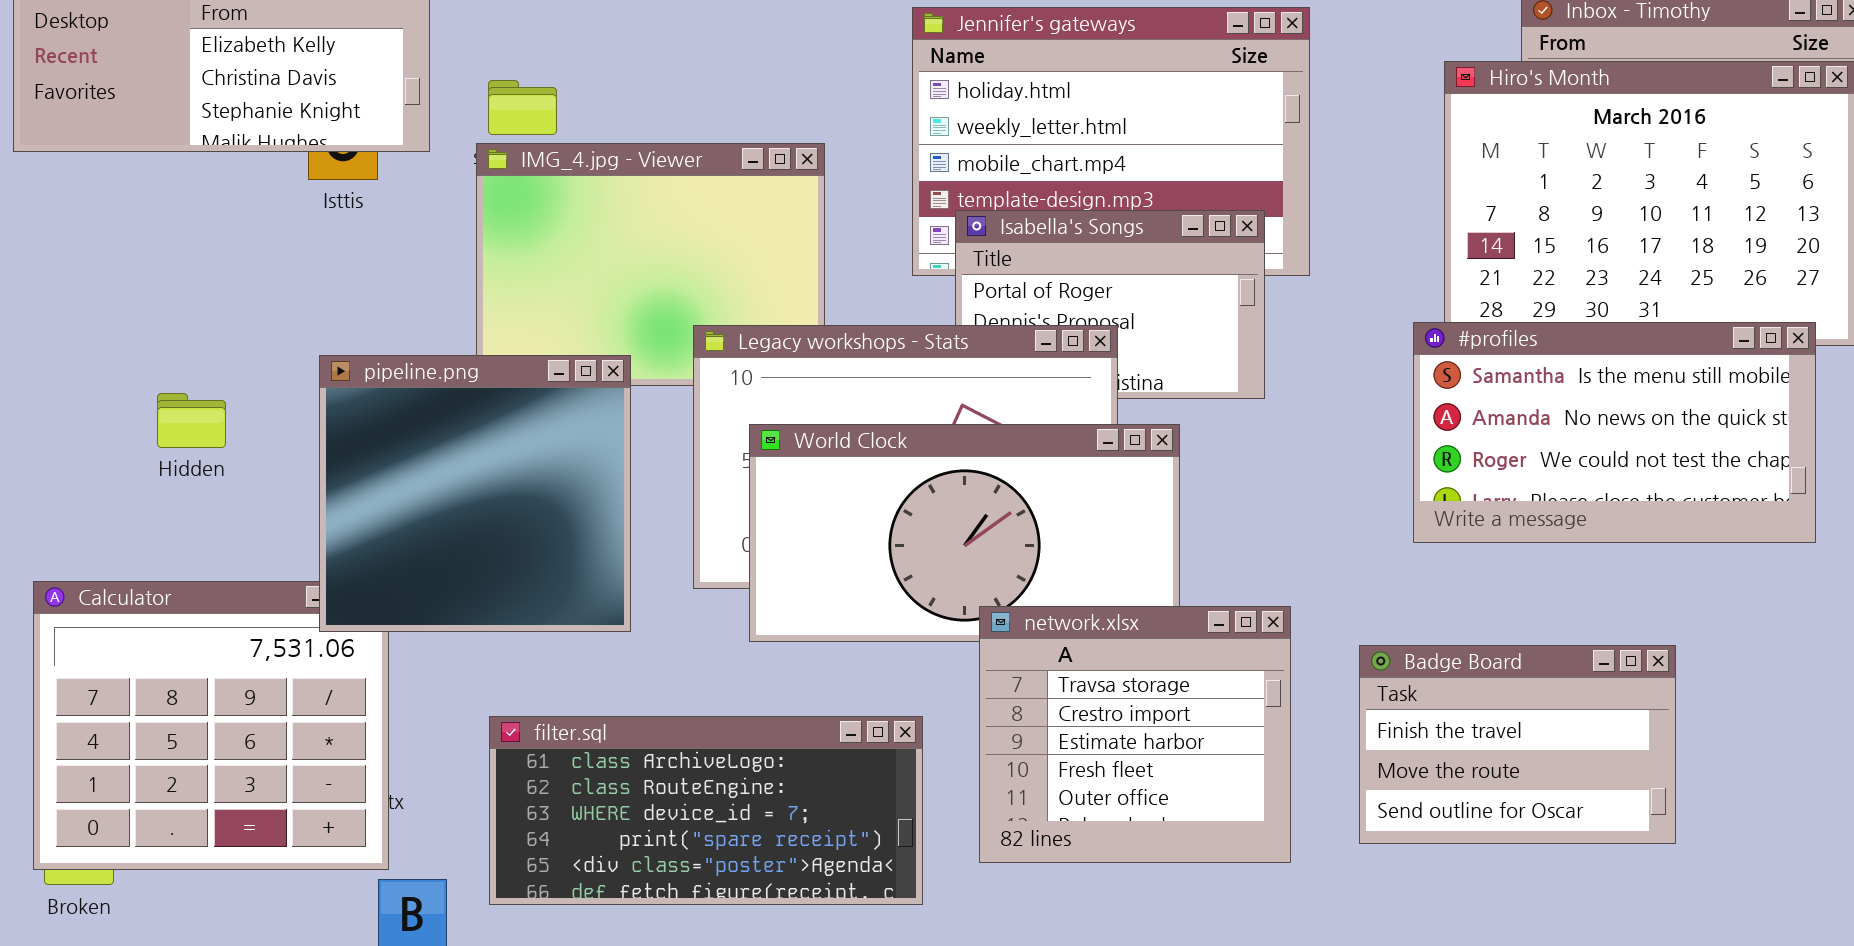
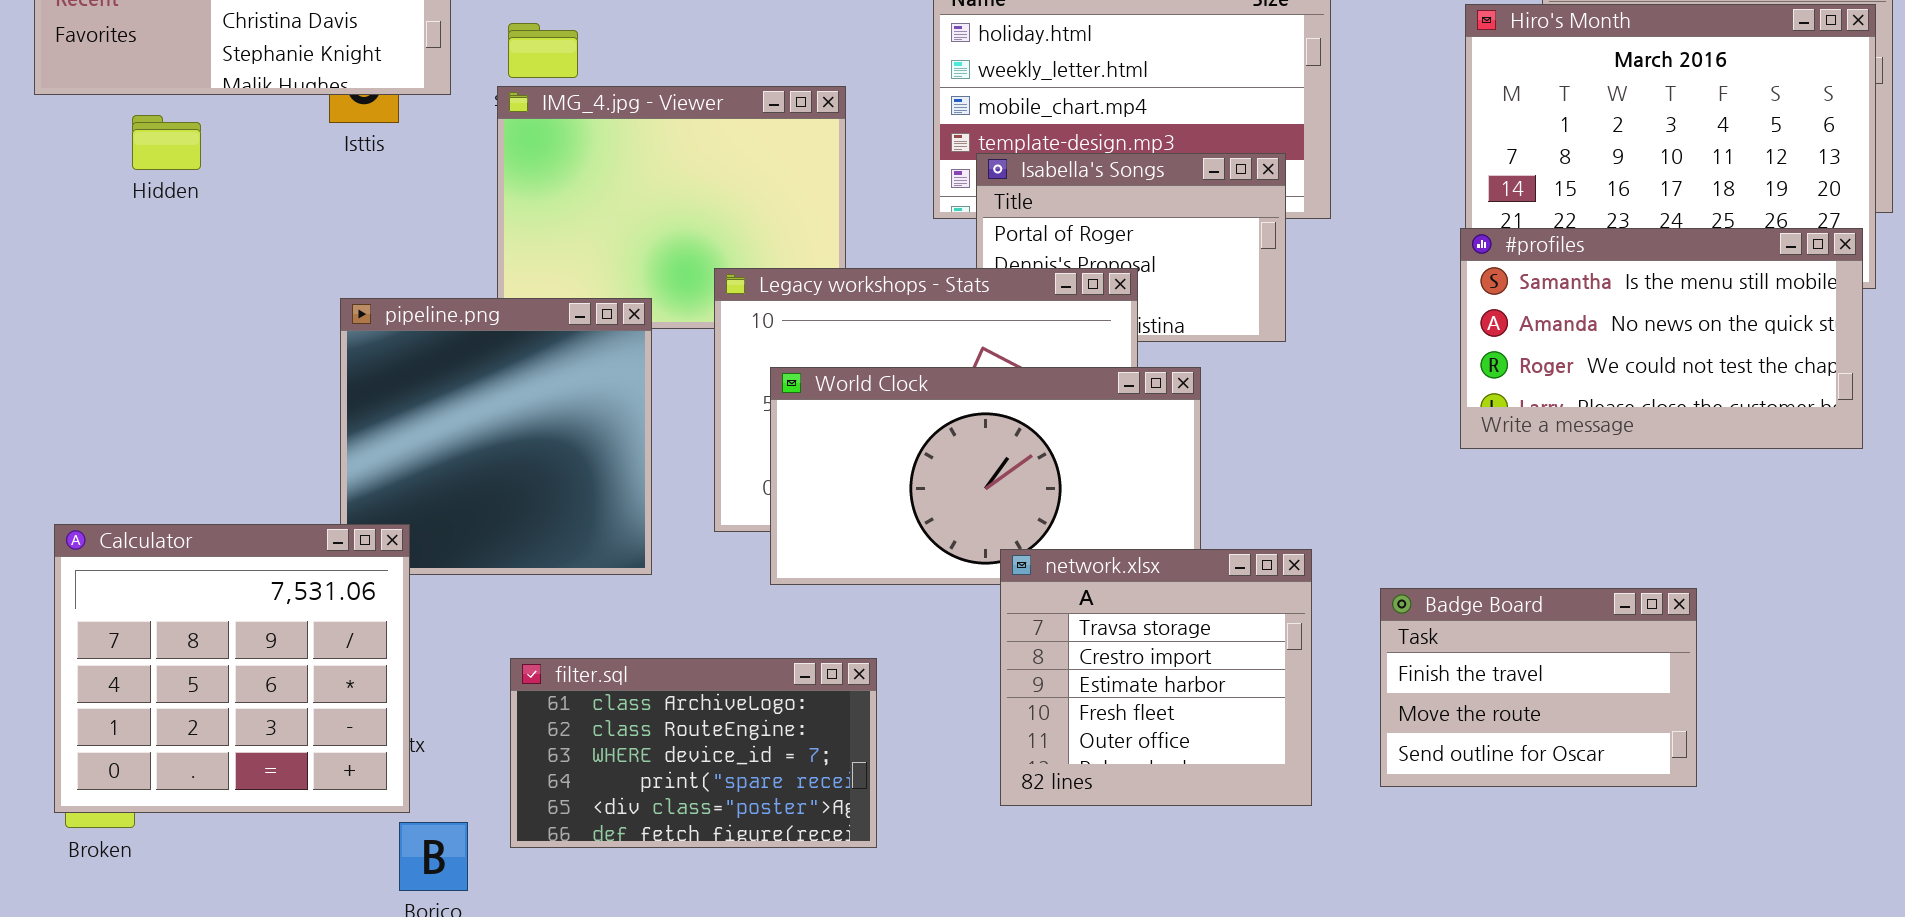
#profiles: [1413,322,1816,543] -> [1460,228,1863,449], moved
Hidden: [157,393,226,448] -> [132,115,201,170], moved
Calculator: [33,581,389,870] -> [54,524,410,813], raised
filter.sql: [489,716,923,905] -> [510,658,877,848], resized

